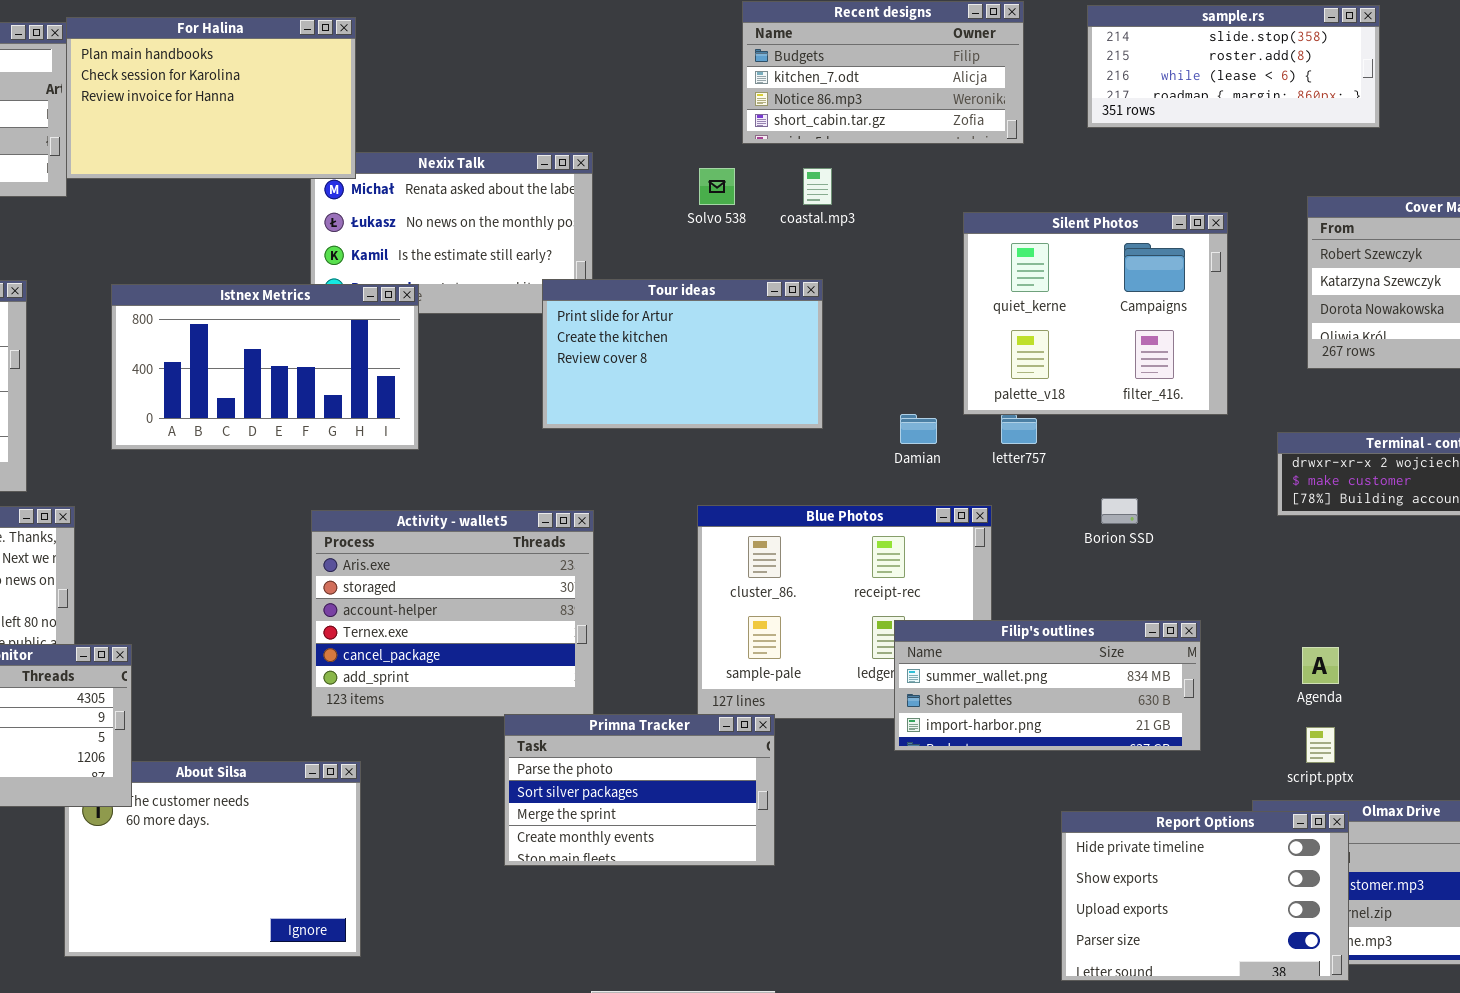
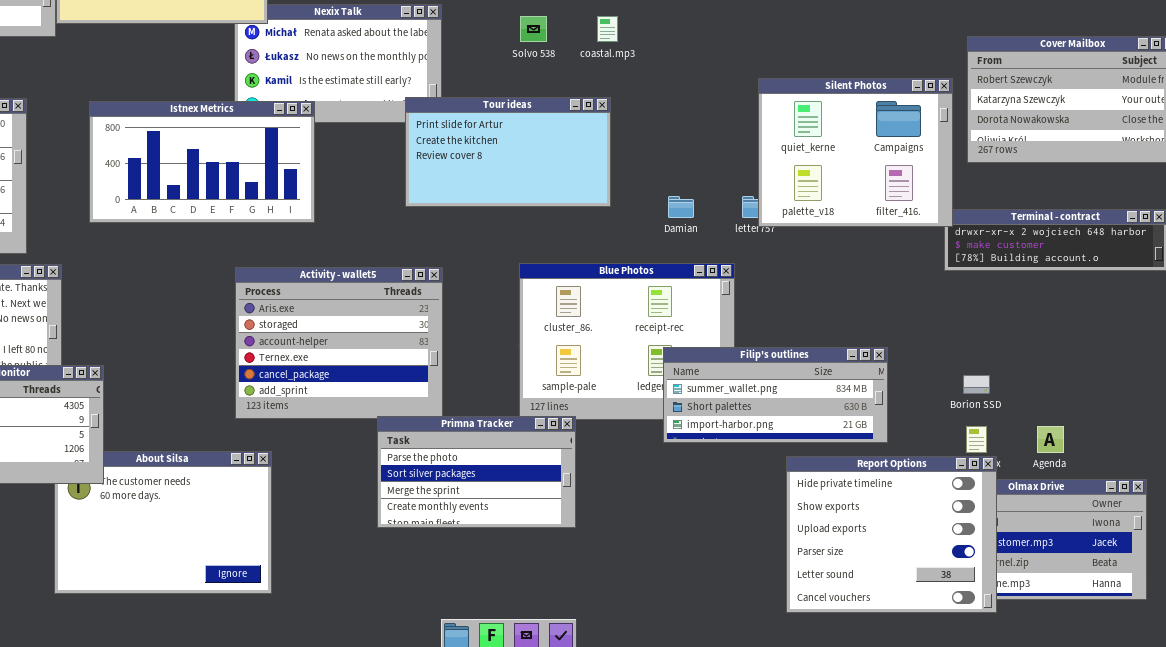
Silent Photos: [963,212,1228,415] -> [758,78,953,227], moved
Borion SSD: [1101,498,1138,524] -> [963,375,990,394], moved
Agenda: [1302,647,1339,684] -> [1037,426,1064,453], moved
Report Options: [1061,811,1349,981] -> [786,456,997,613], resized

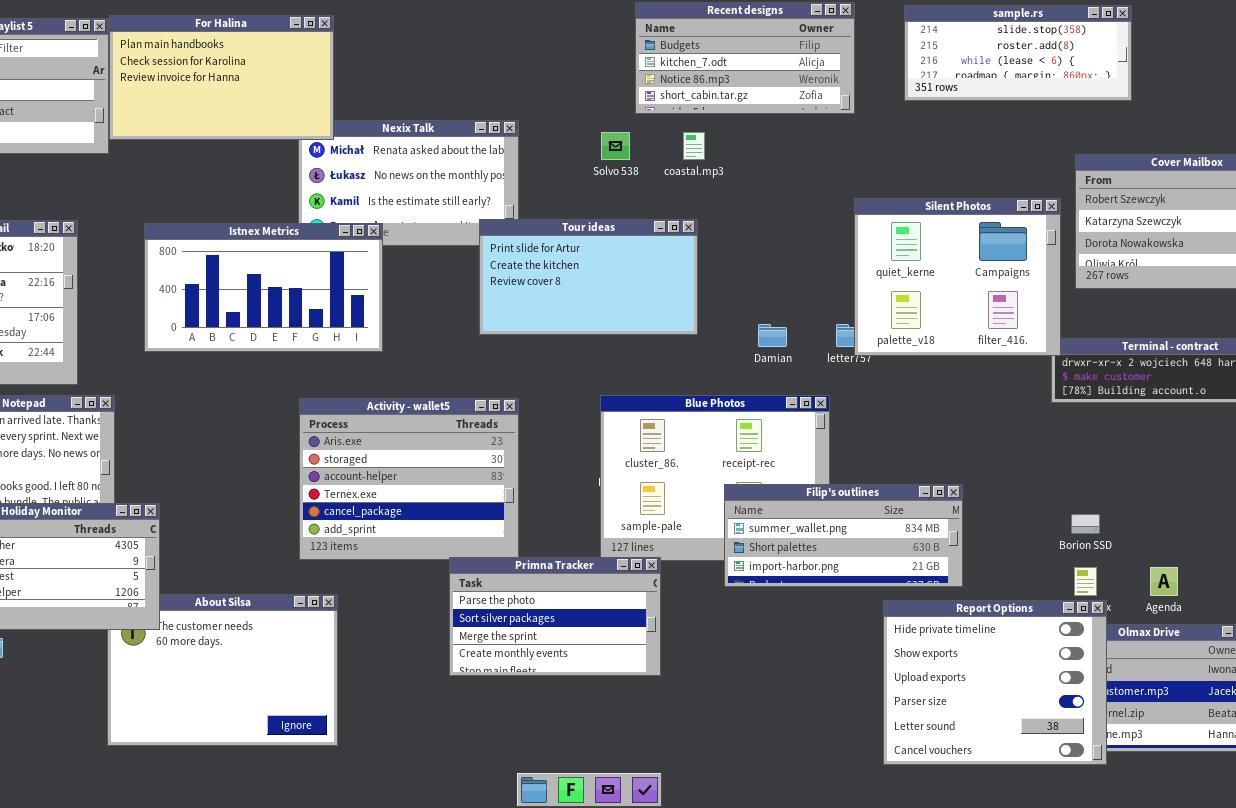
Filip's outlines: [663,347,888,443] -> [724,484,963,587], moved

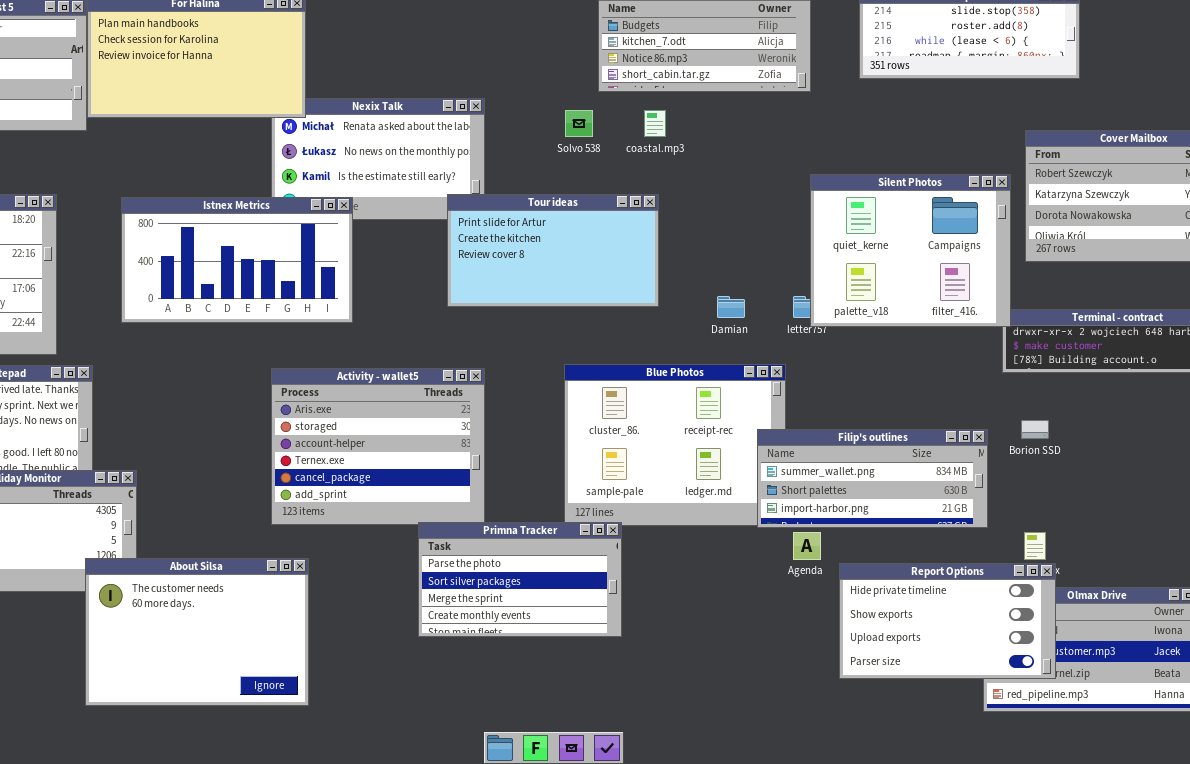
Filip's outlines: [724,484,963,587] -> [757,429,988,528], moved
Borion SSD: [1071,514,1100,534] -> [1021,420,1049,439], moved
Agenda: [1150,567,1178,596] -> [793,532,821,560], moved
About Silsa: [107,594,338,746] -> [85,558,309,706], raised
Report Options: [883,600,1107,765] -> [839,563,1056,679], resized

